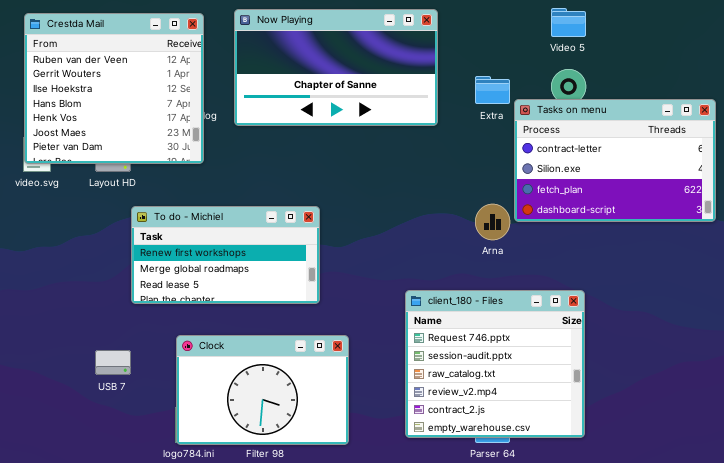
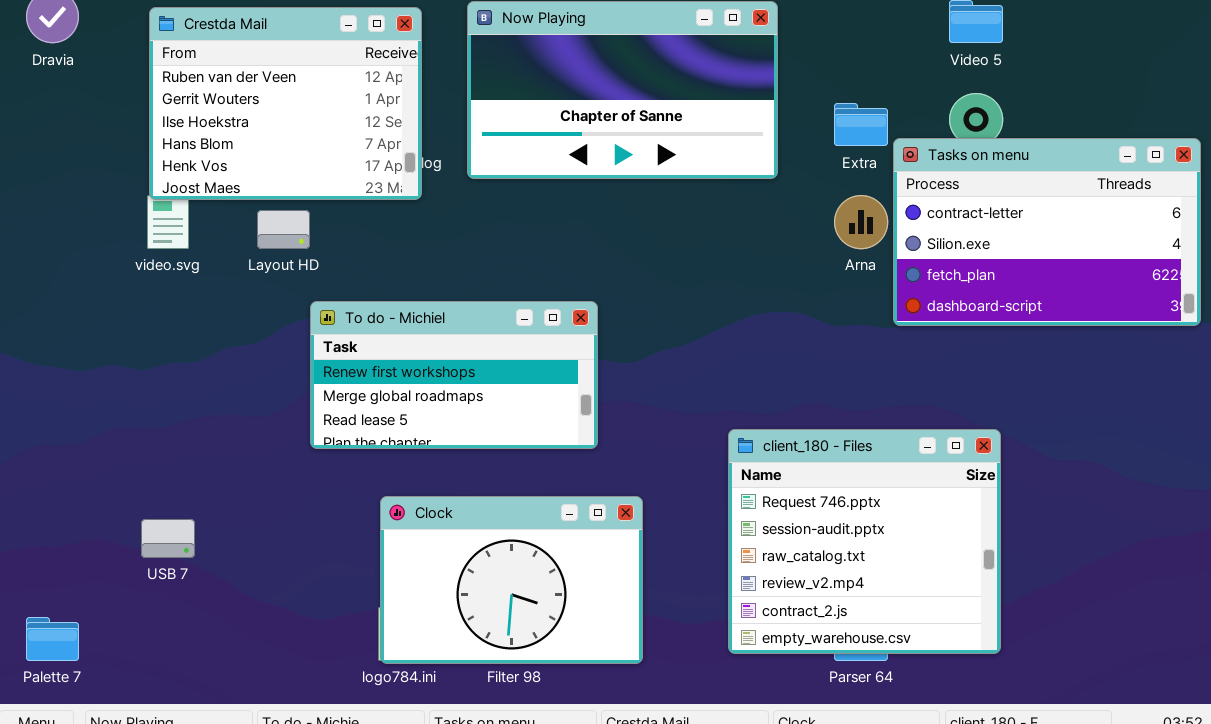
Crestda Mail: [24,13,204,164] -> [149,7,422,200], resized
Arna: [475,204,510,240] -> [834,195,888,249], moved
USB 7: [95,350,131,375] -> [141,519,195,558], moved

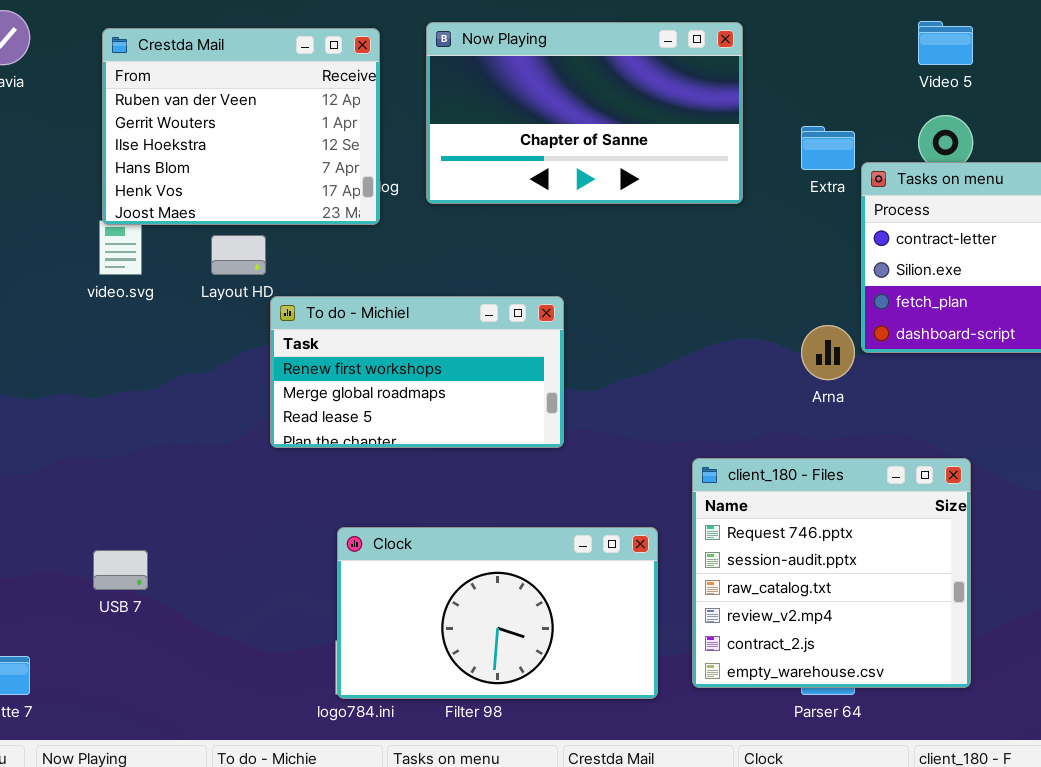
Arna: [834,195,888,249] -> [801,325,855,380], moved
To do - Michiel: [310,301,598,449] -> [270,296,564,448], moved
Clock: [380,496,643,664] -> [337,527,658,699], resized

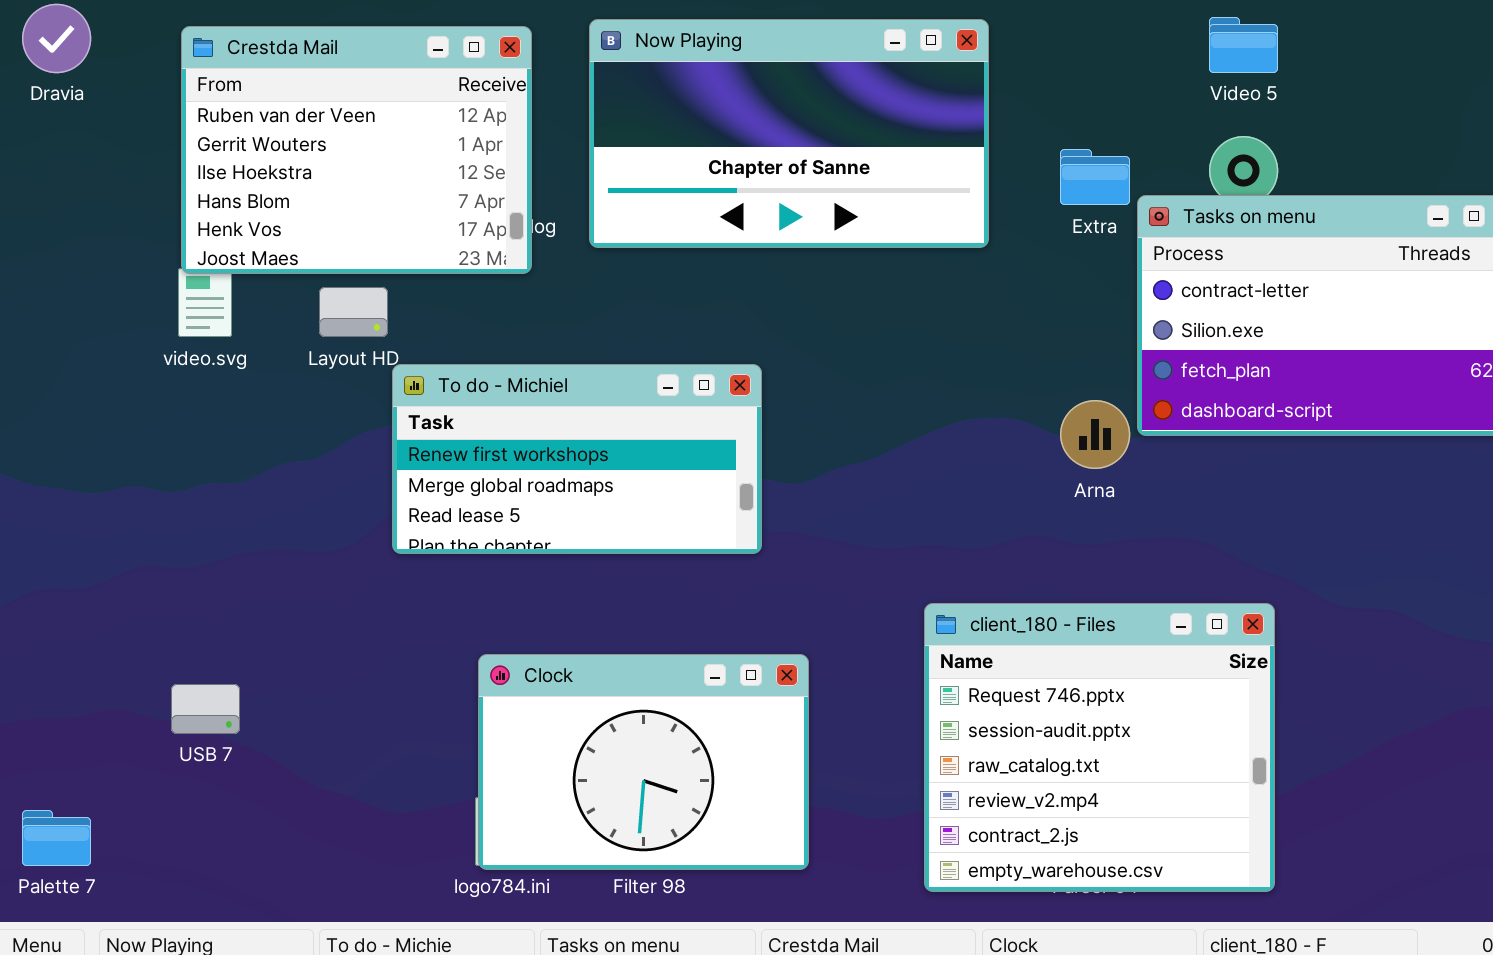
client_180 - Files: [692,458,971,688] -> [924,603,1275,892], moved
Clock: [337,527,658,699] -> [478,654,809,870], resized

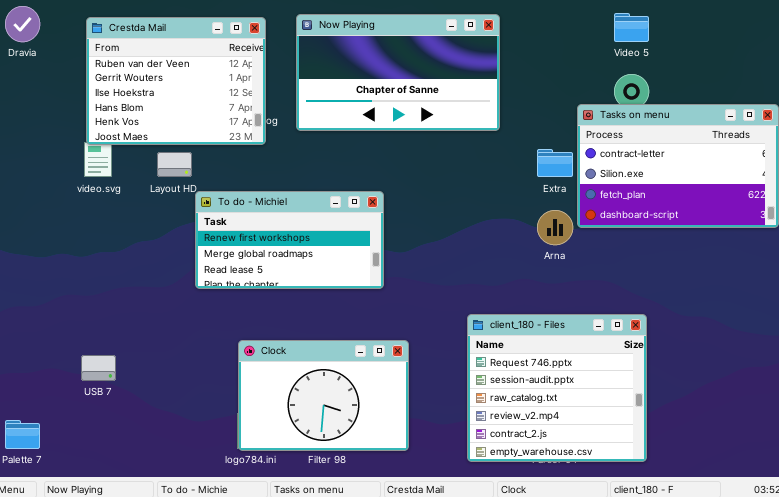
Extra: [1060,149,1130,205] -> [537,149,573,177], moved

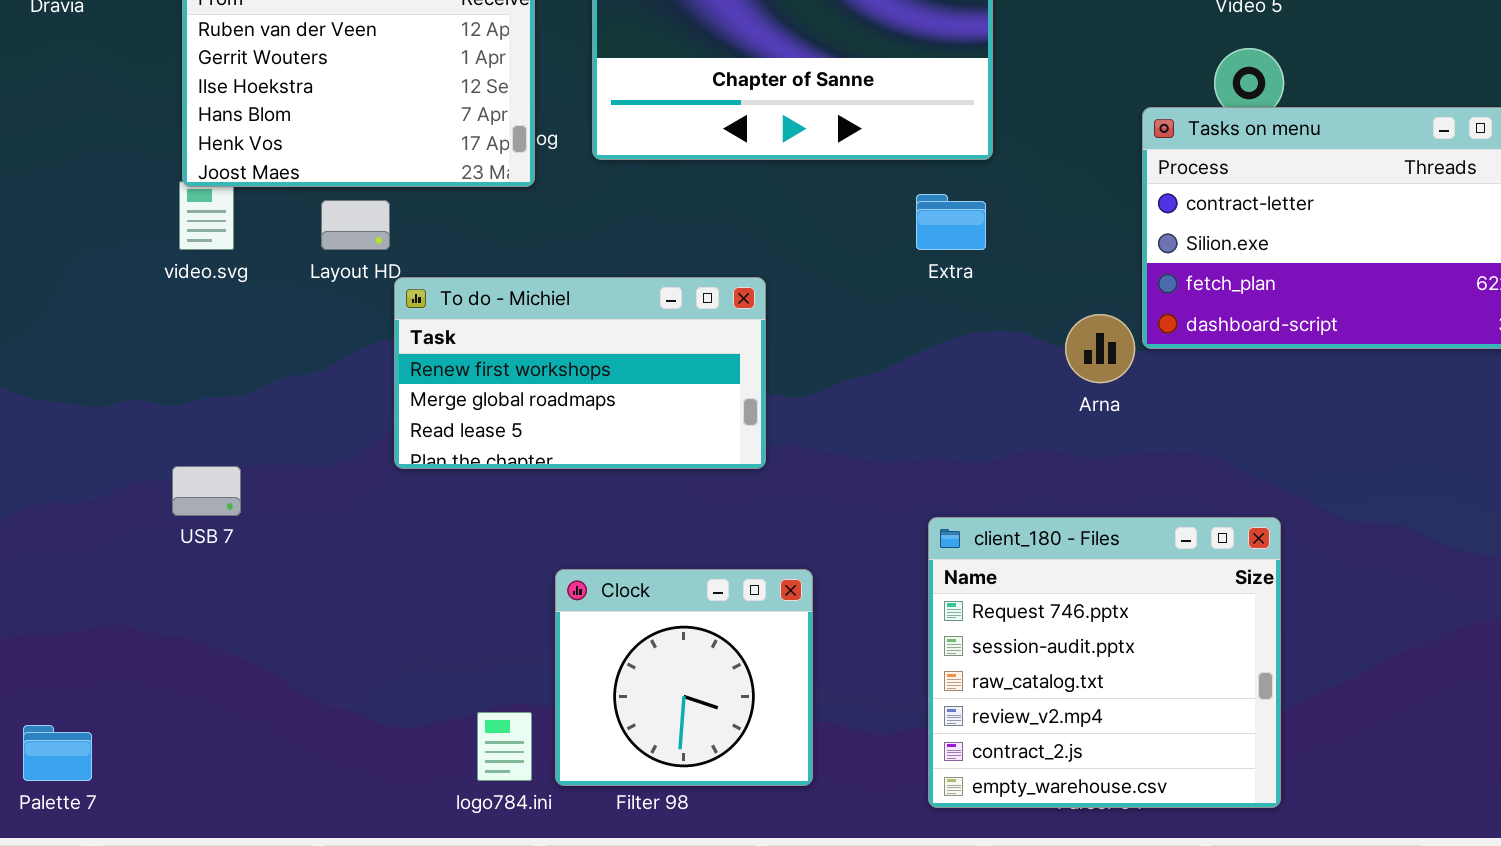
Extra: [537,149,573,177] -> [916,194,986,250], moved
Clock: [238,340,409,451] -> [555,569,813,786], resized
USB 7: [81,355,116,381] -> [172,466,241,516], moved

